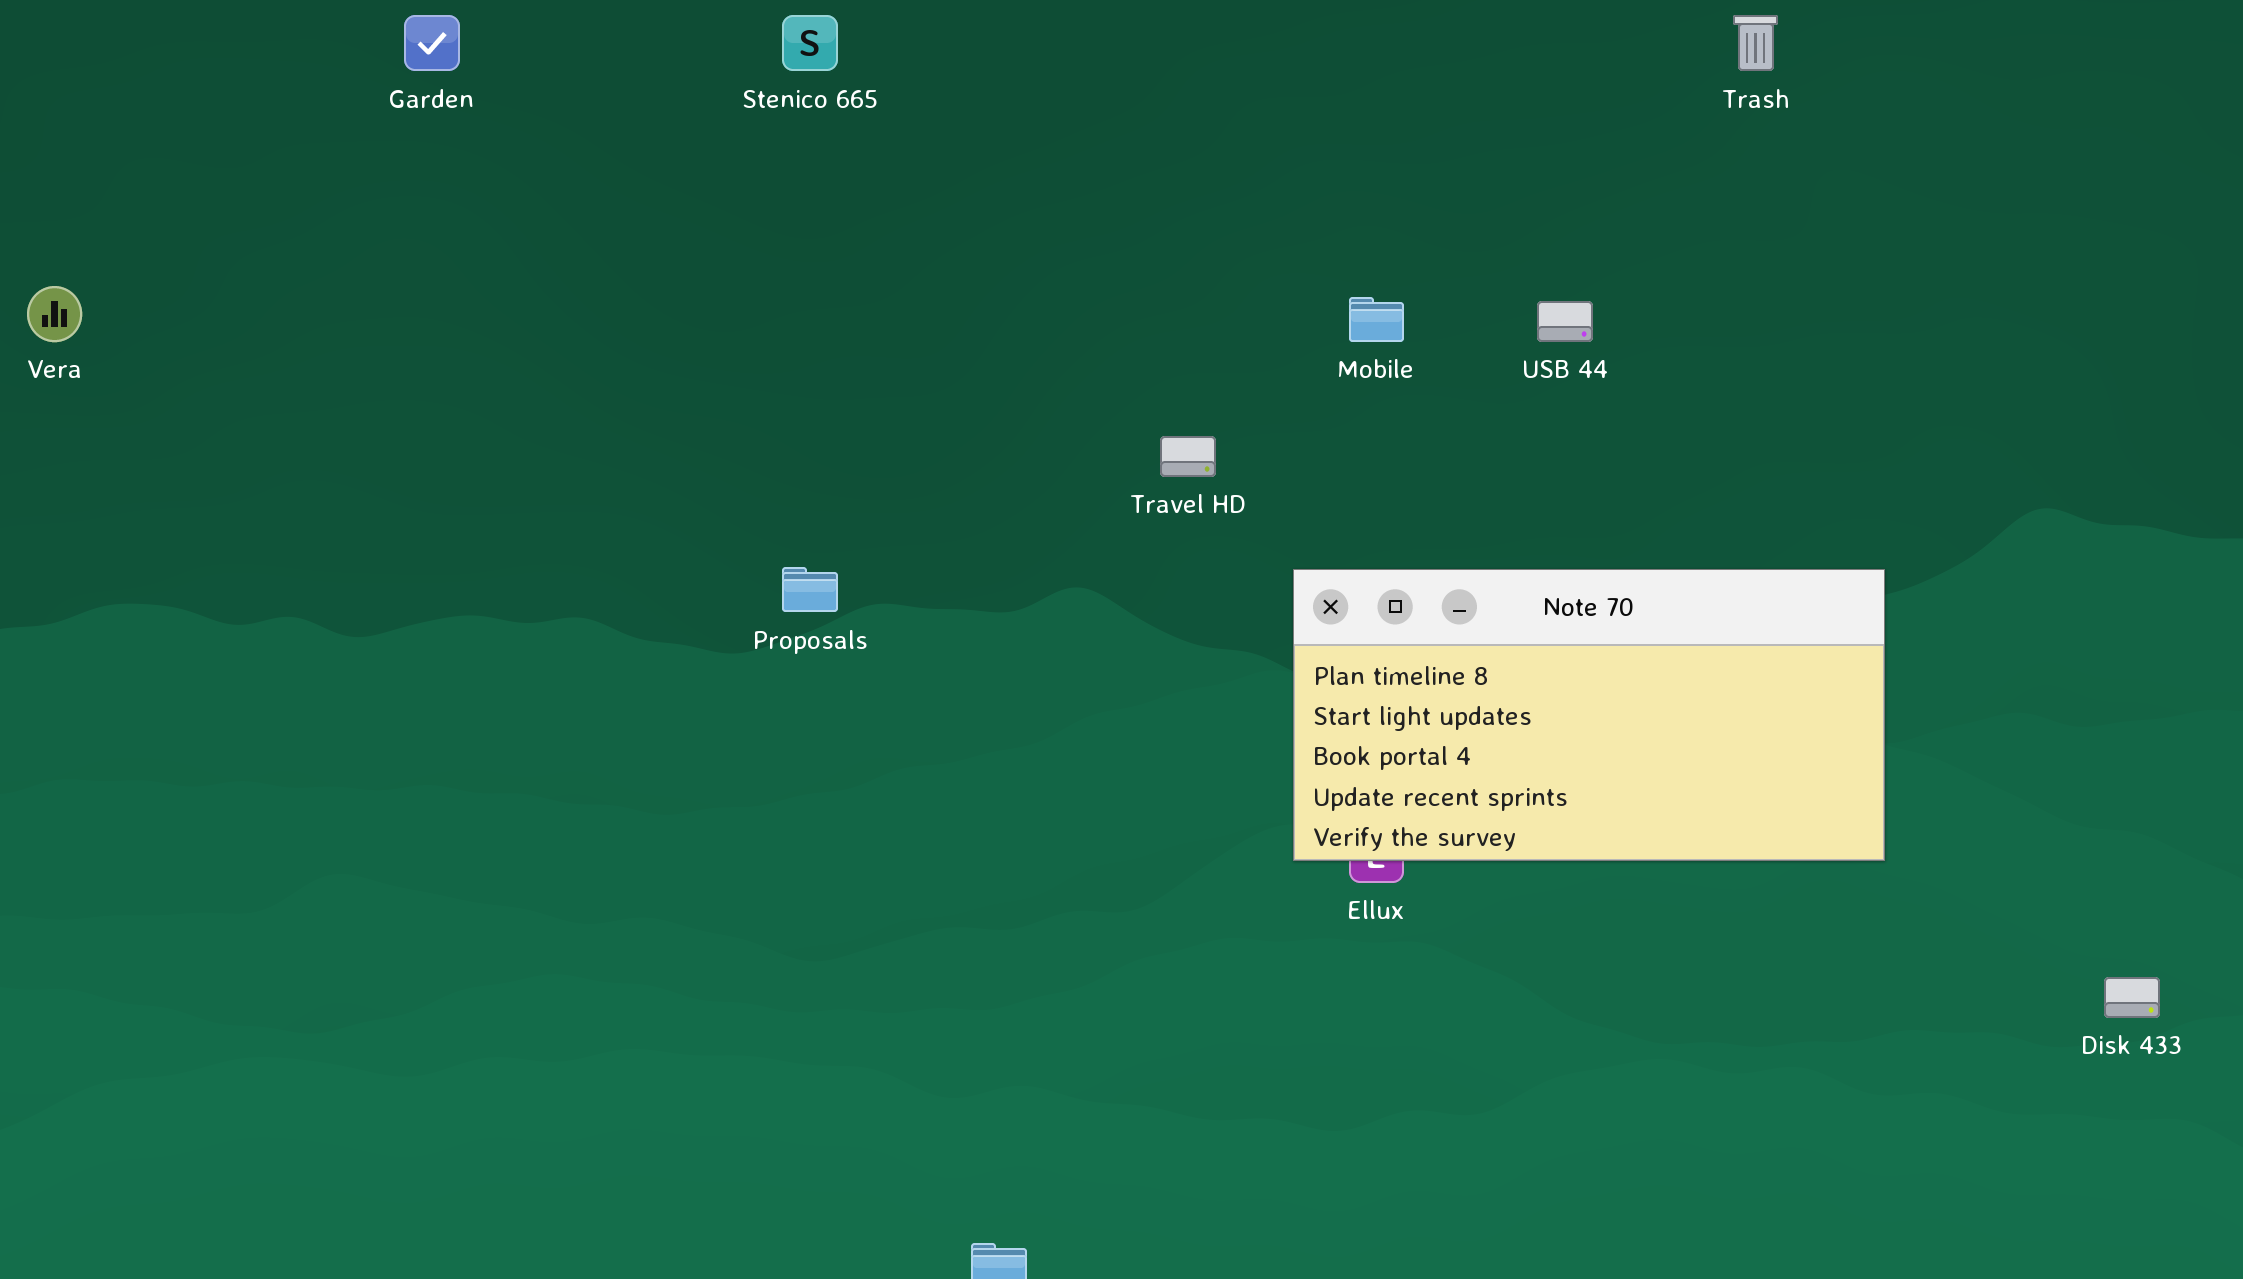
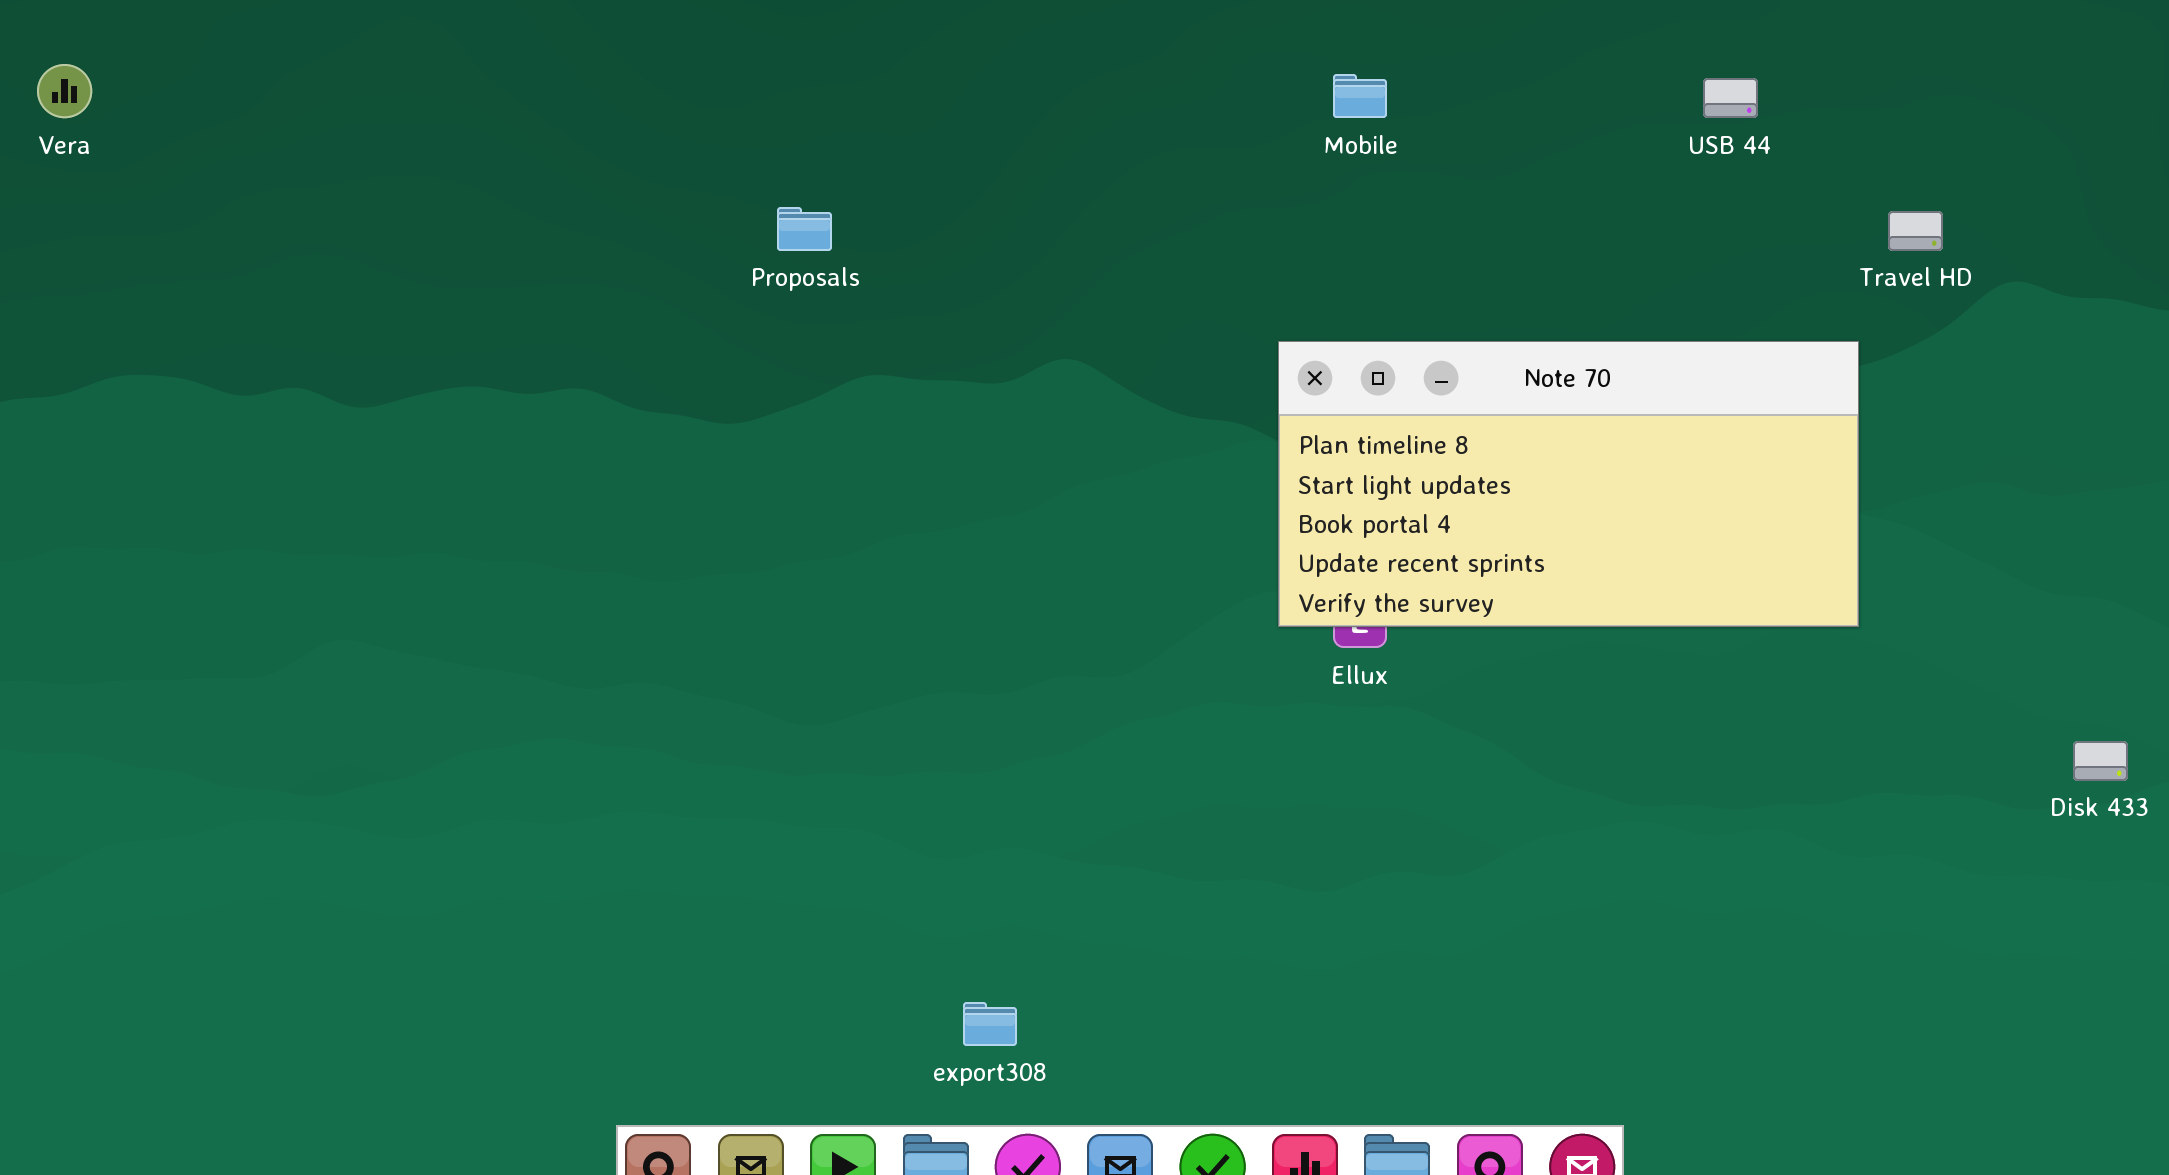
USB 44: [1537,301,1593,342] -> [1703,78,1758,118], moved
Travel HD: [1160,436,1216,477] -> [1888,211,1943,251], moved
Proposals: [782,567,838,612] -> [777,207,832,251], moved

